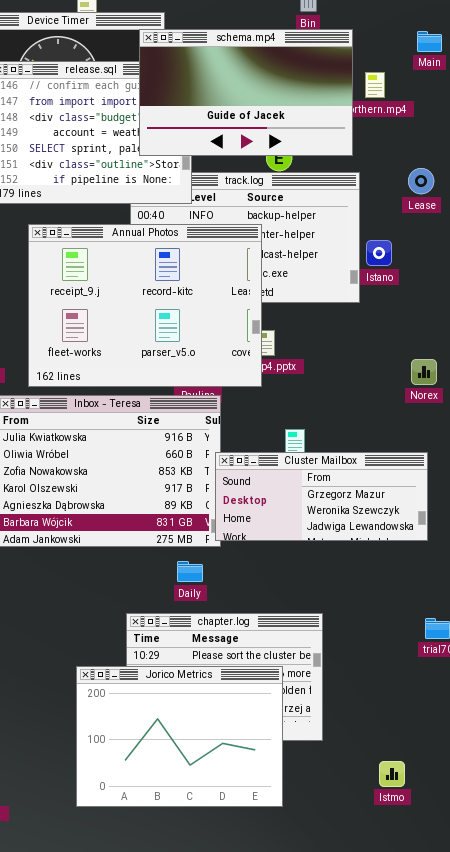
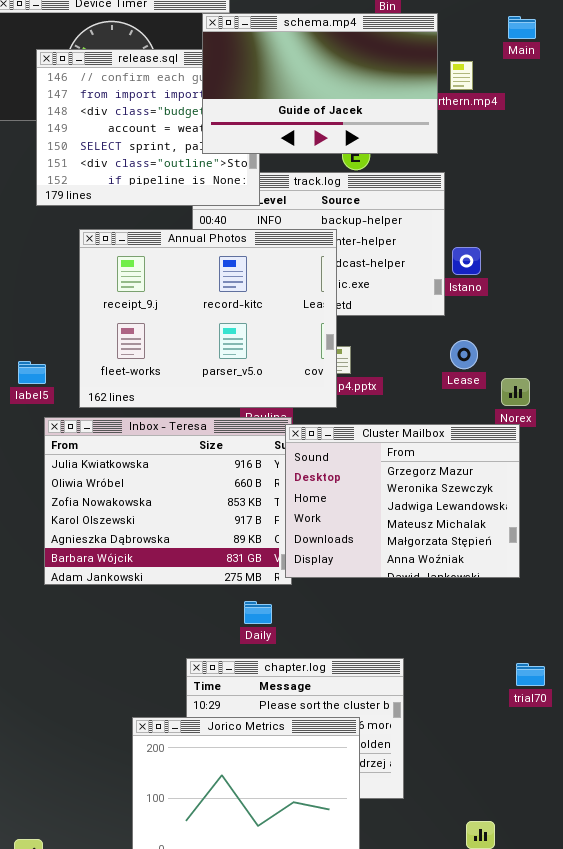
Lease: [408,168,434,194] -> [450,340,478,369], moved
Cluster Mailbox: [215,452,428,541] -> [285,424,520,578], resized

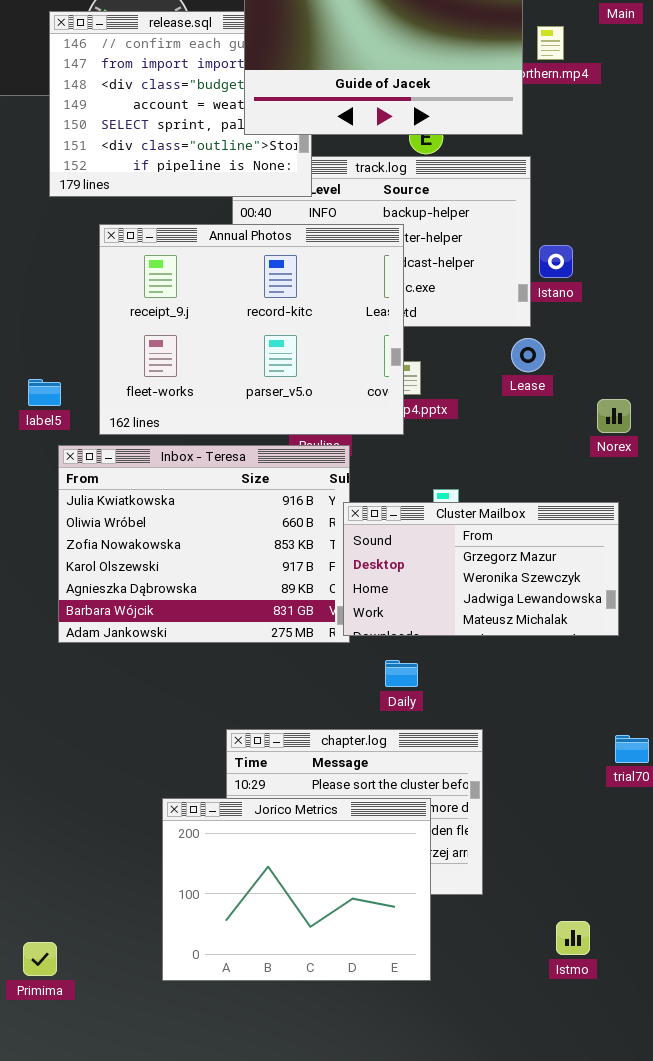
Lease: [450,340,478,369] -> [511,338,545,372], moved
Cluster Mailbox: [285,424,520,578] -> [343,502,619,636], resized
Daily: [244,601,272,624] -> [385,660,418,687], moved

